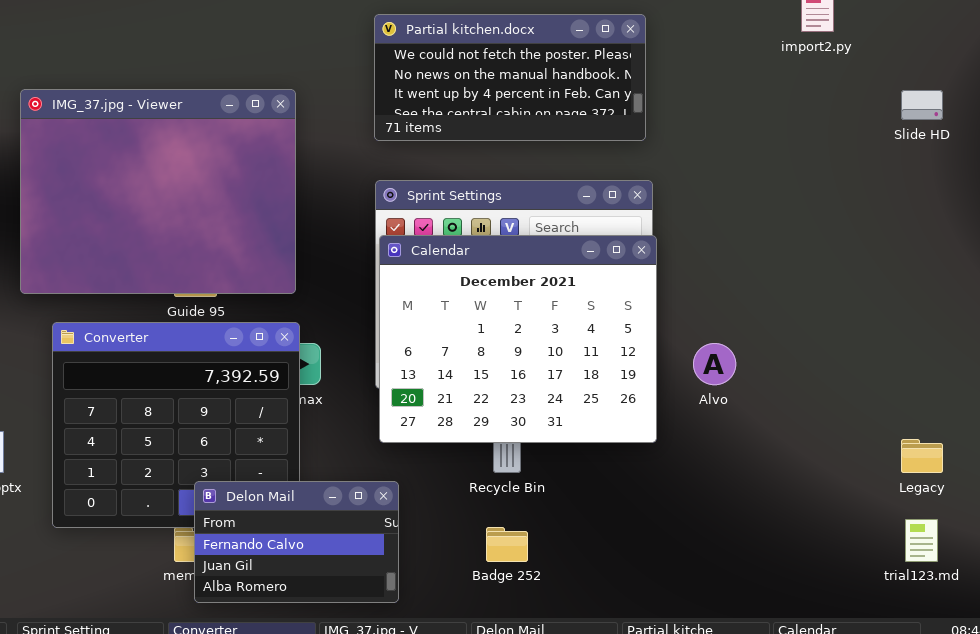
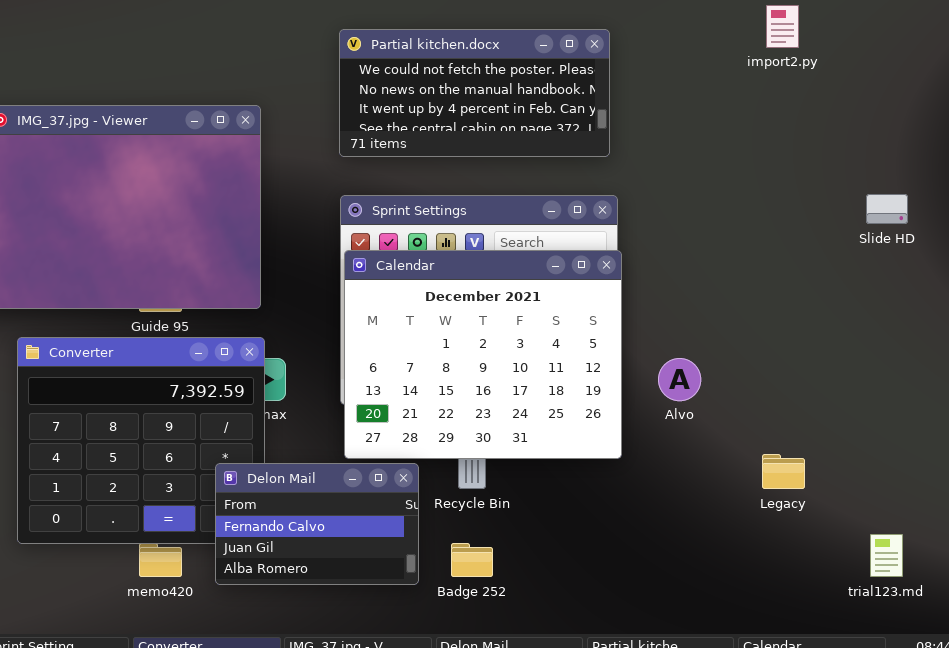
Slide HD: [901,90,943,120] -> [866,194,908,224], moved
Legacy: [901,439,943,473] -> [762,454,805,489], moved
Delon Mail: [194,481,399,603] -> [215,463,419,585], moved

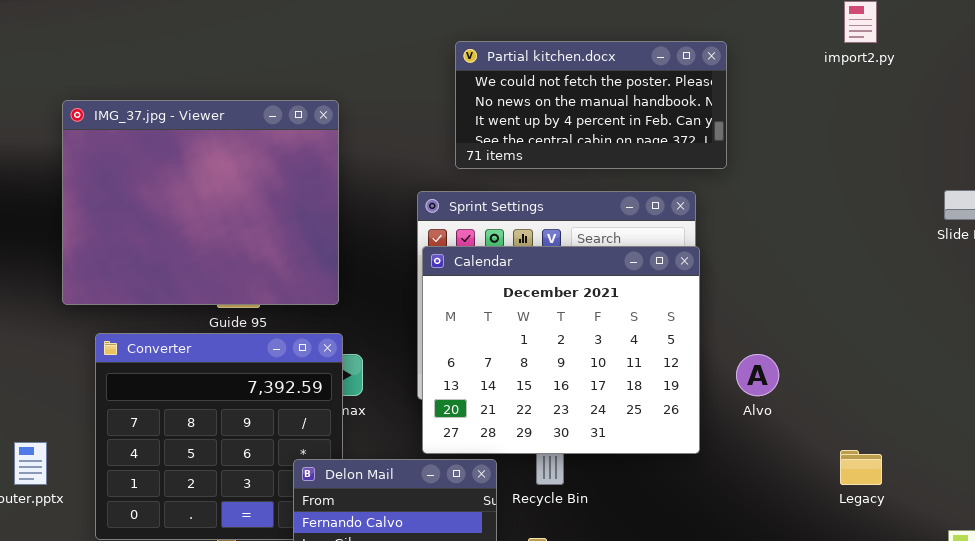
Partial kitchen.docx: [339,29,610,157] -> [455,41,727,169], moved

